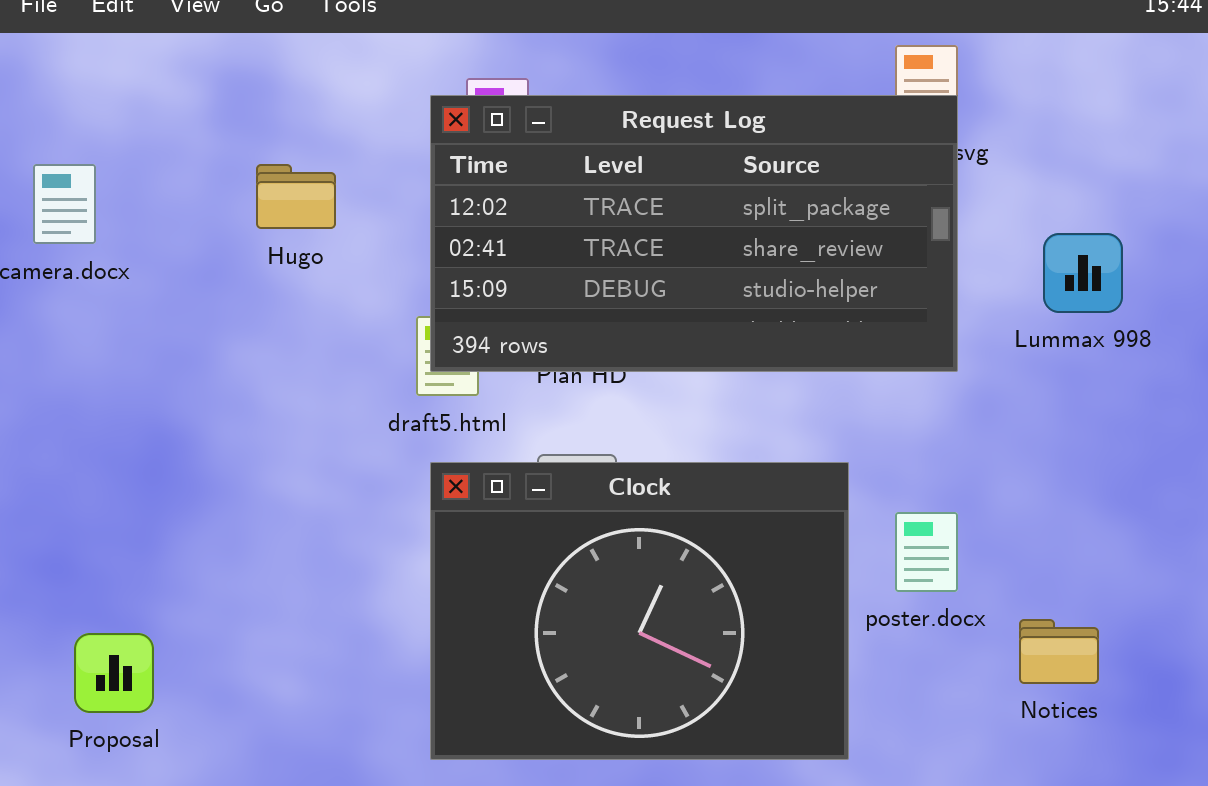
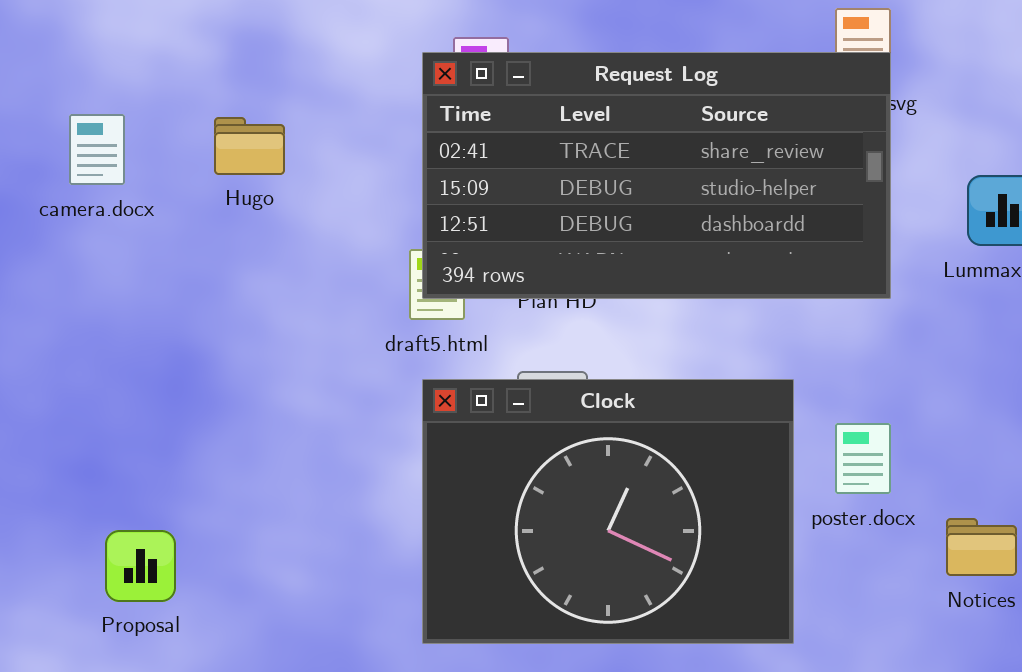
Request Log: [430,95,958,372] -> [422,52,891,299], scrolled down 1 row
Hugo: [256,164,336,229] -> [214,117,285,175], moved

